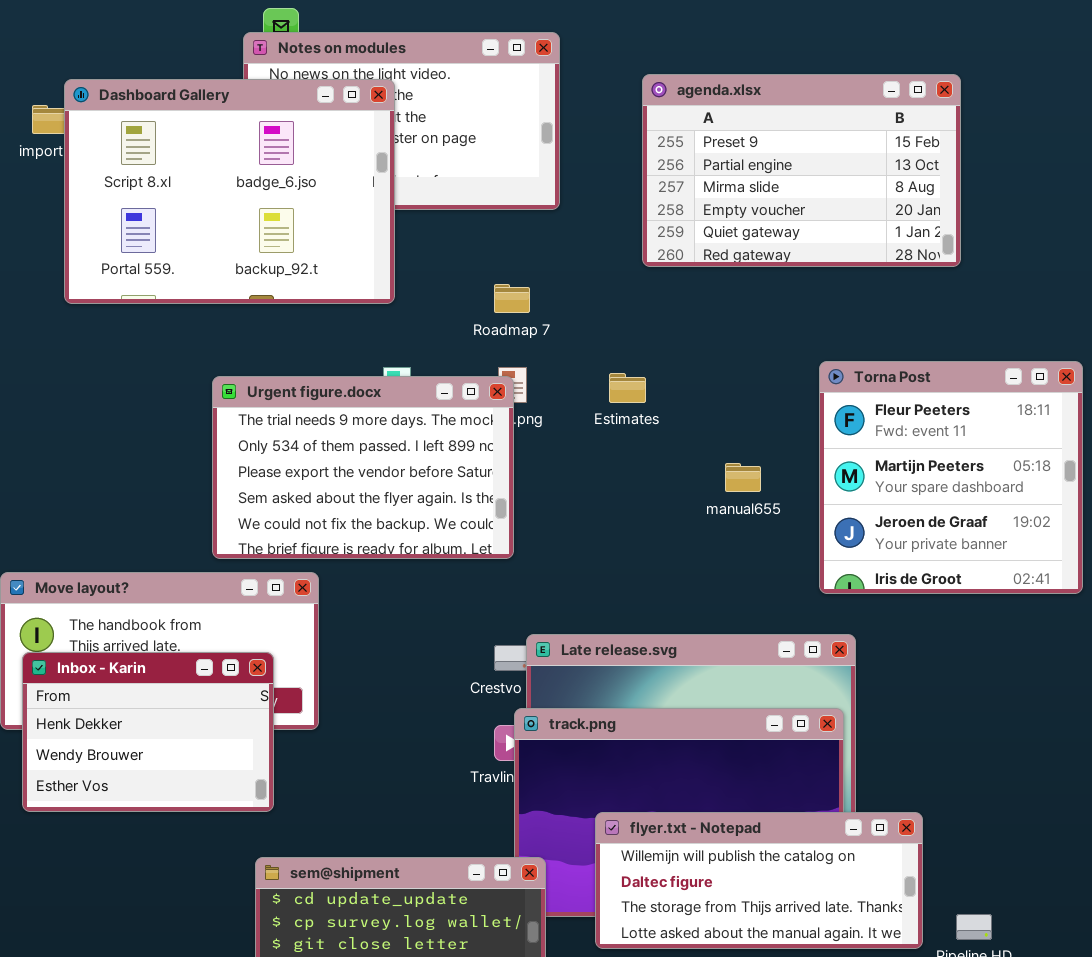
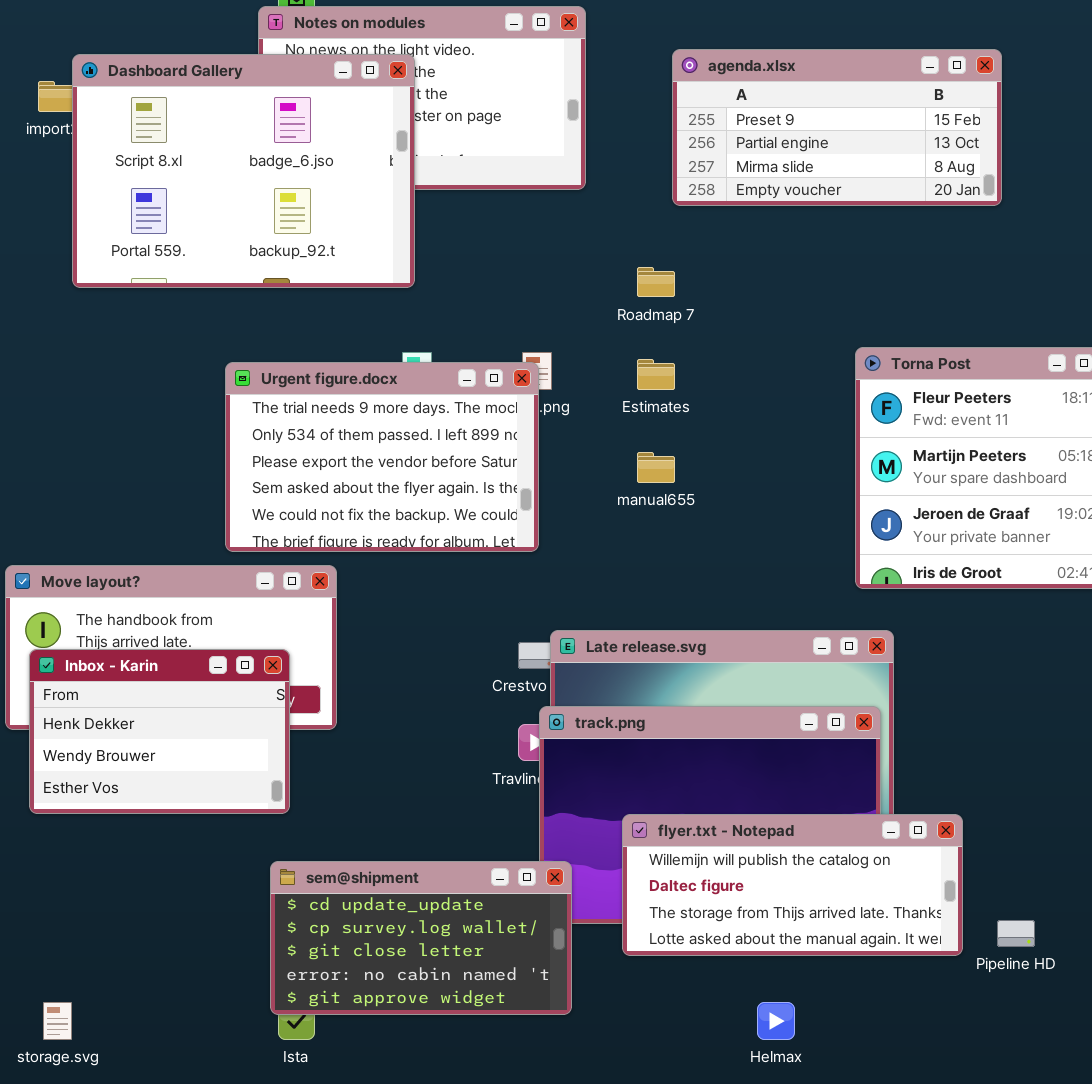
agenda.xlsx: [642,74,961,267] -> [672,49,1002,206], resized
Roadmap 7: [494,284,530,313] -> [637,267,675,297], moved
manual655: [725,463,761,492] -> [637,452,675,483], moved

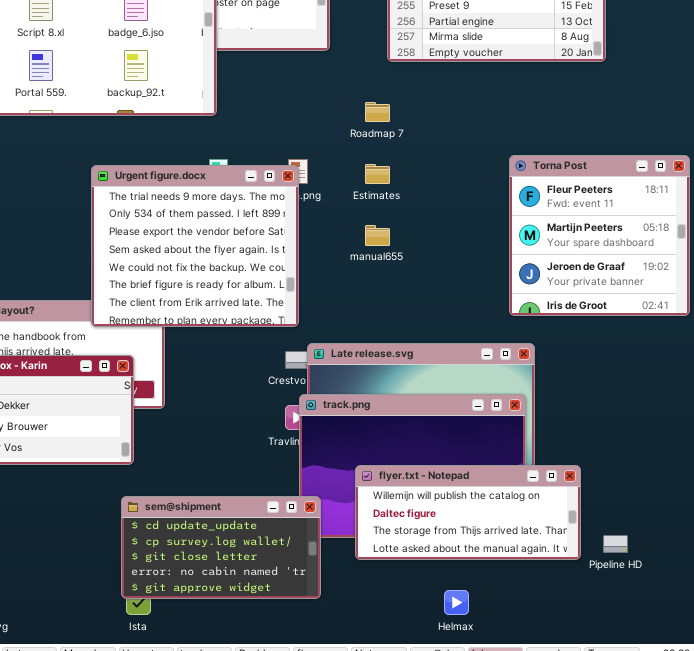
Urgent figure.docx: [225,362,539,552] -> [91,165,299,327], resized

